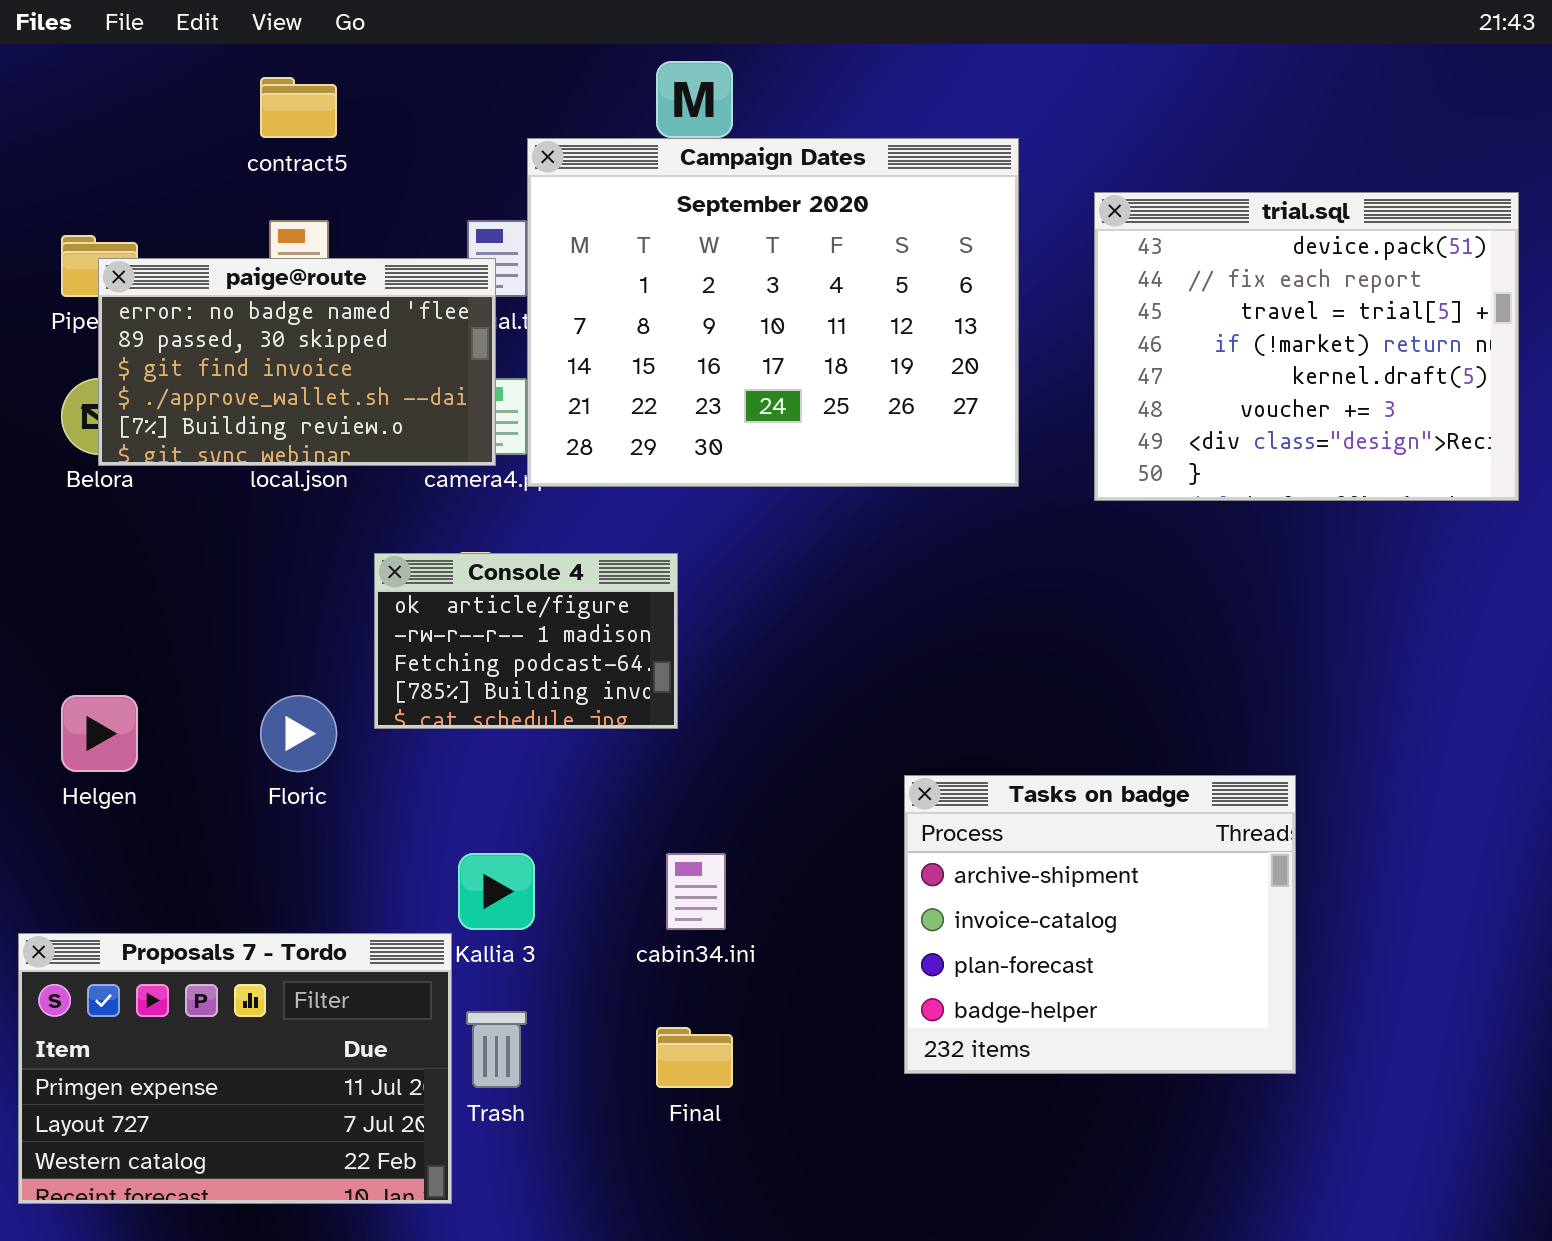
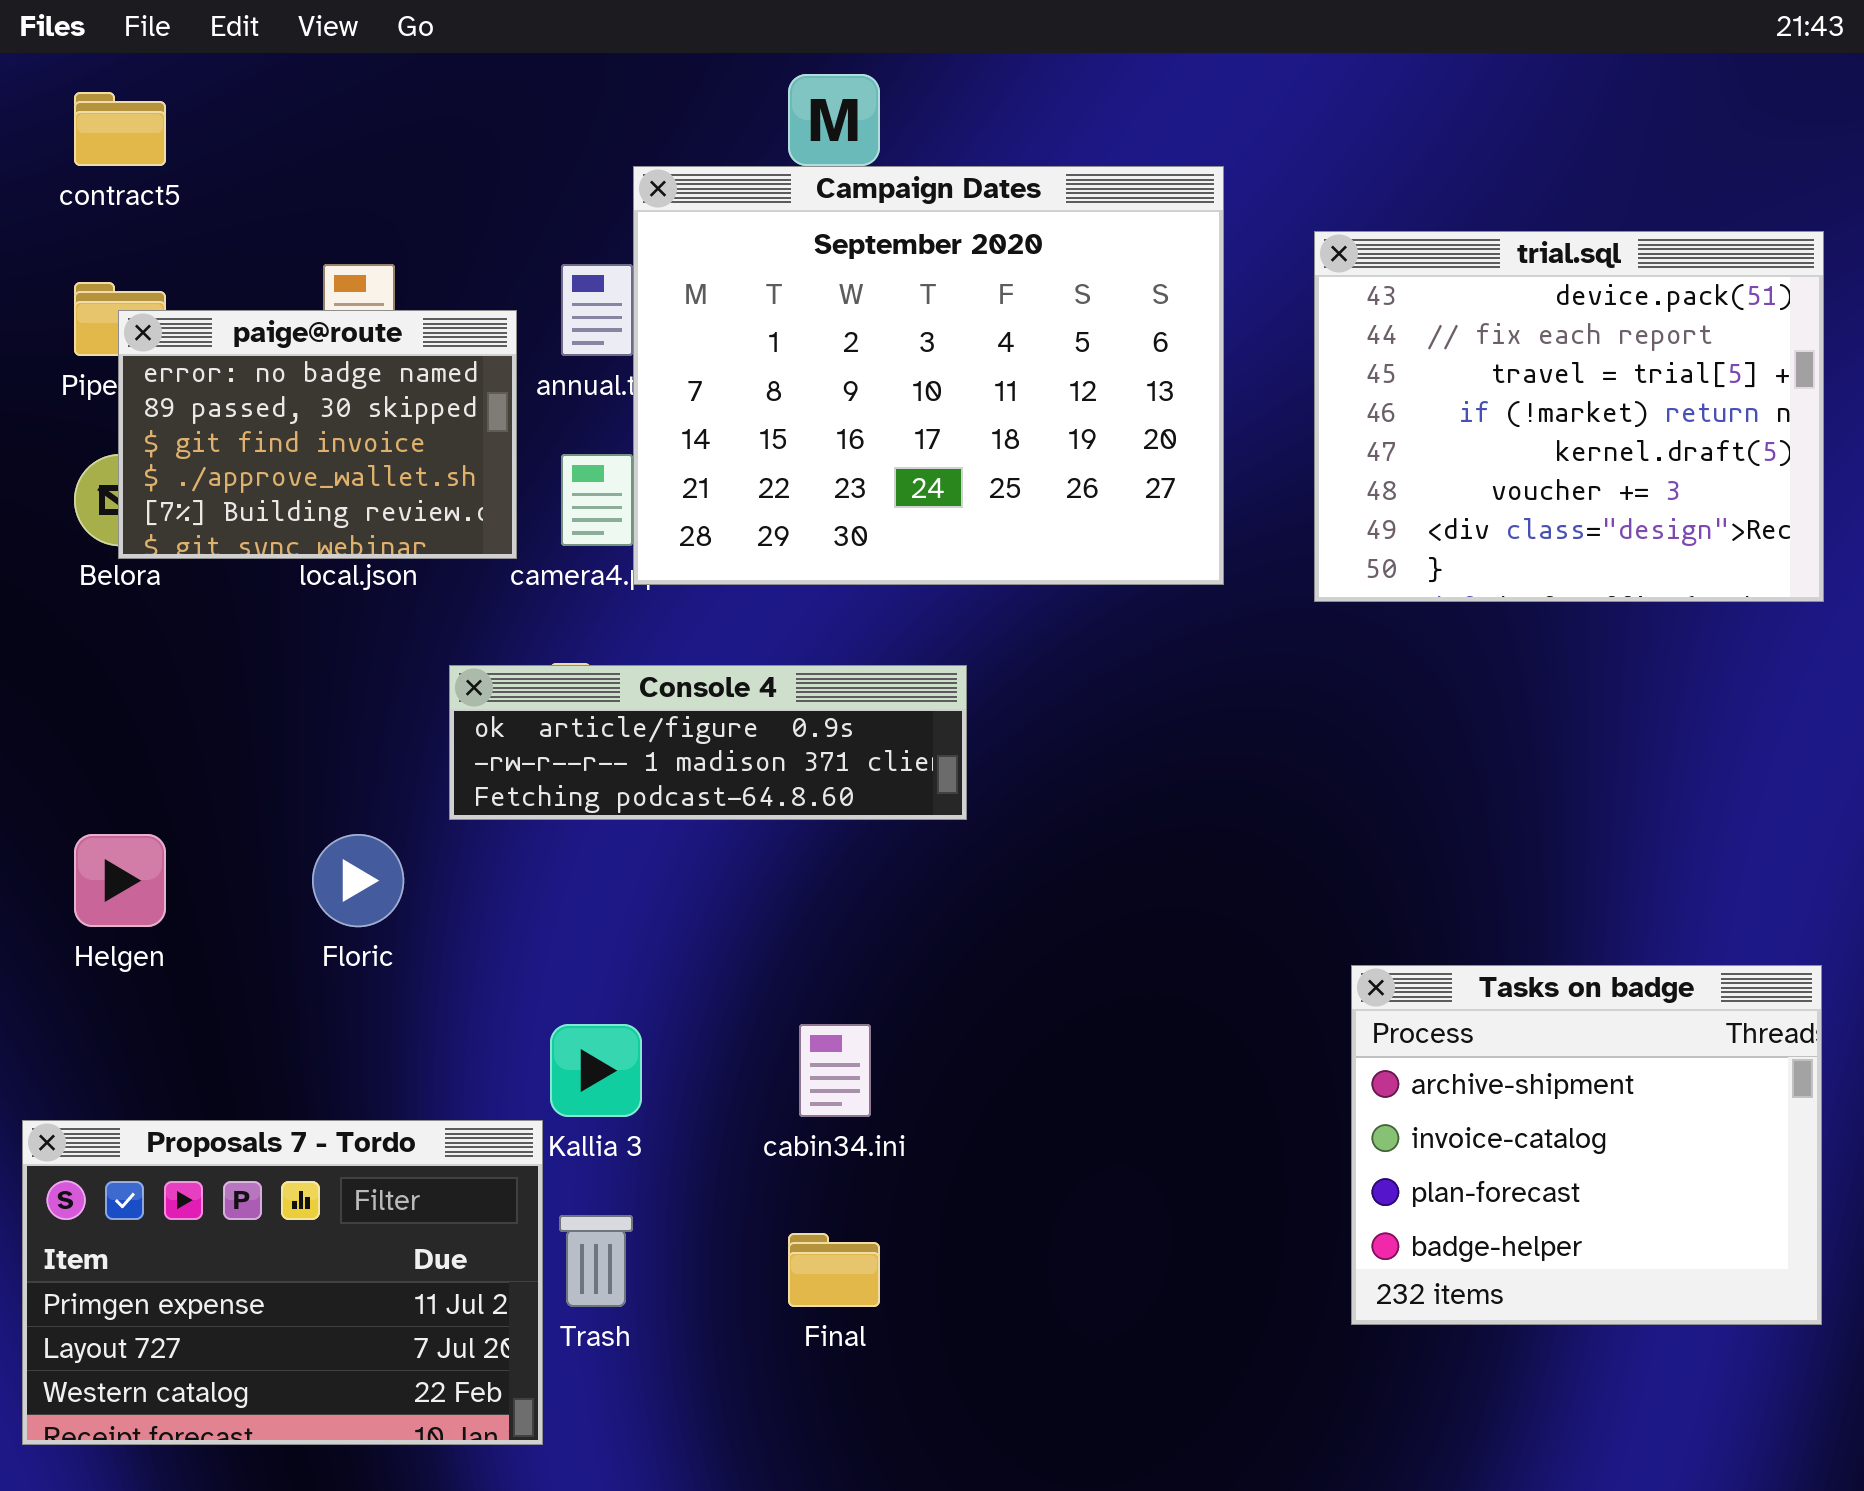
contract5: [260,77,337,138] -> [74,92,166,166], moved
paige@route: [98,258,496,466] -> [118,310,517,559], resized
Console 4: [374,553,678,729] -> [449,665,967,820], resized
Tasks on badge: [904,775,1296,1074] -> [1351,965,1822,1325], moved

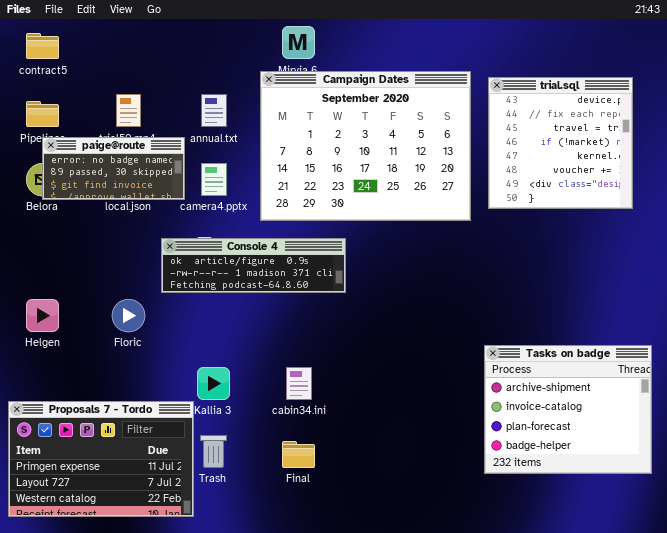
Campaign Dates: [633,166,1224,585] -> [260,71,471,221], moved
trial.sql: [1314,231,1824,602] -> [488,77,633,209], moved, resized
paige@route: [118,310,517,559] -> [42,137,185,200], resized

